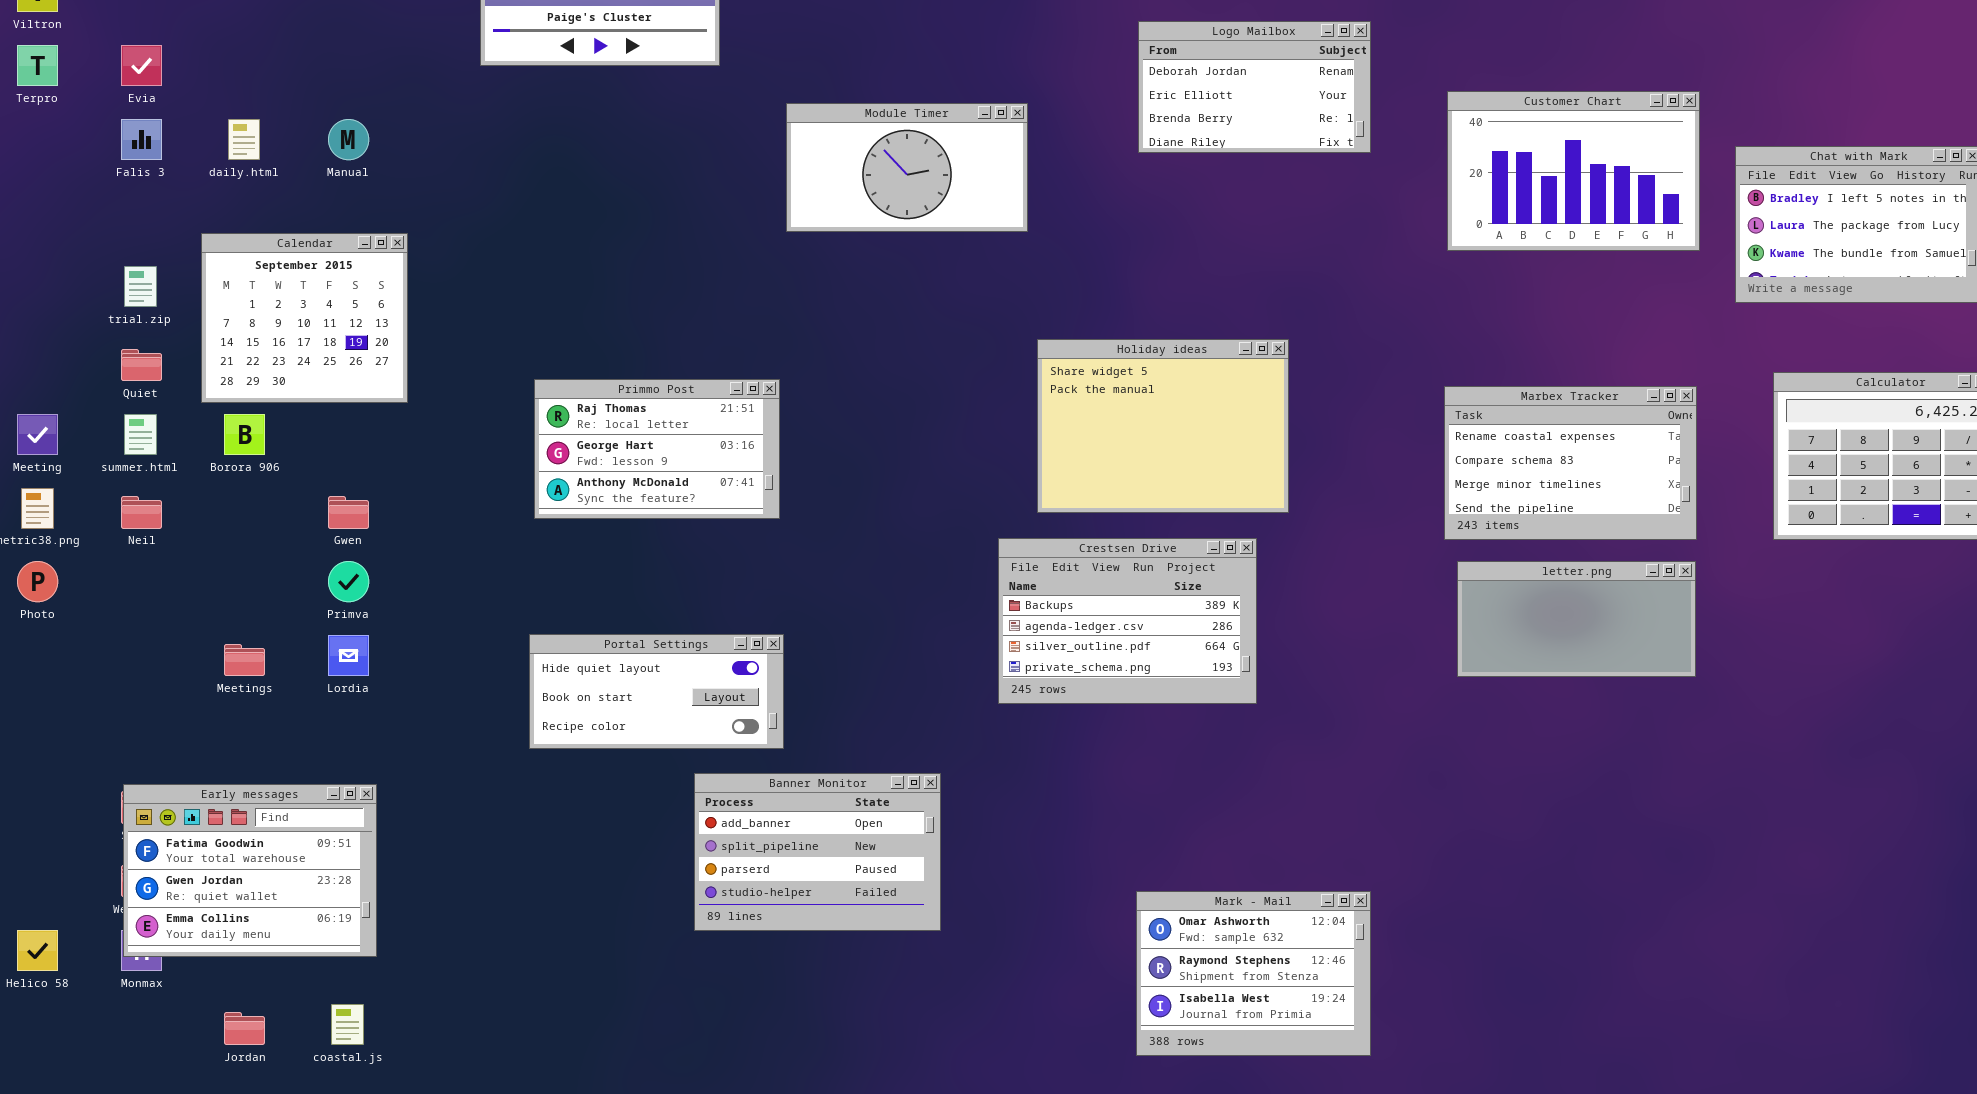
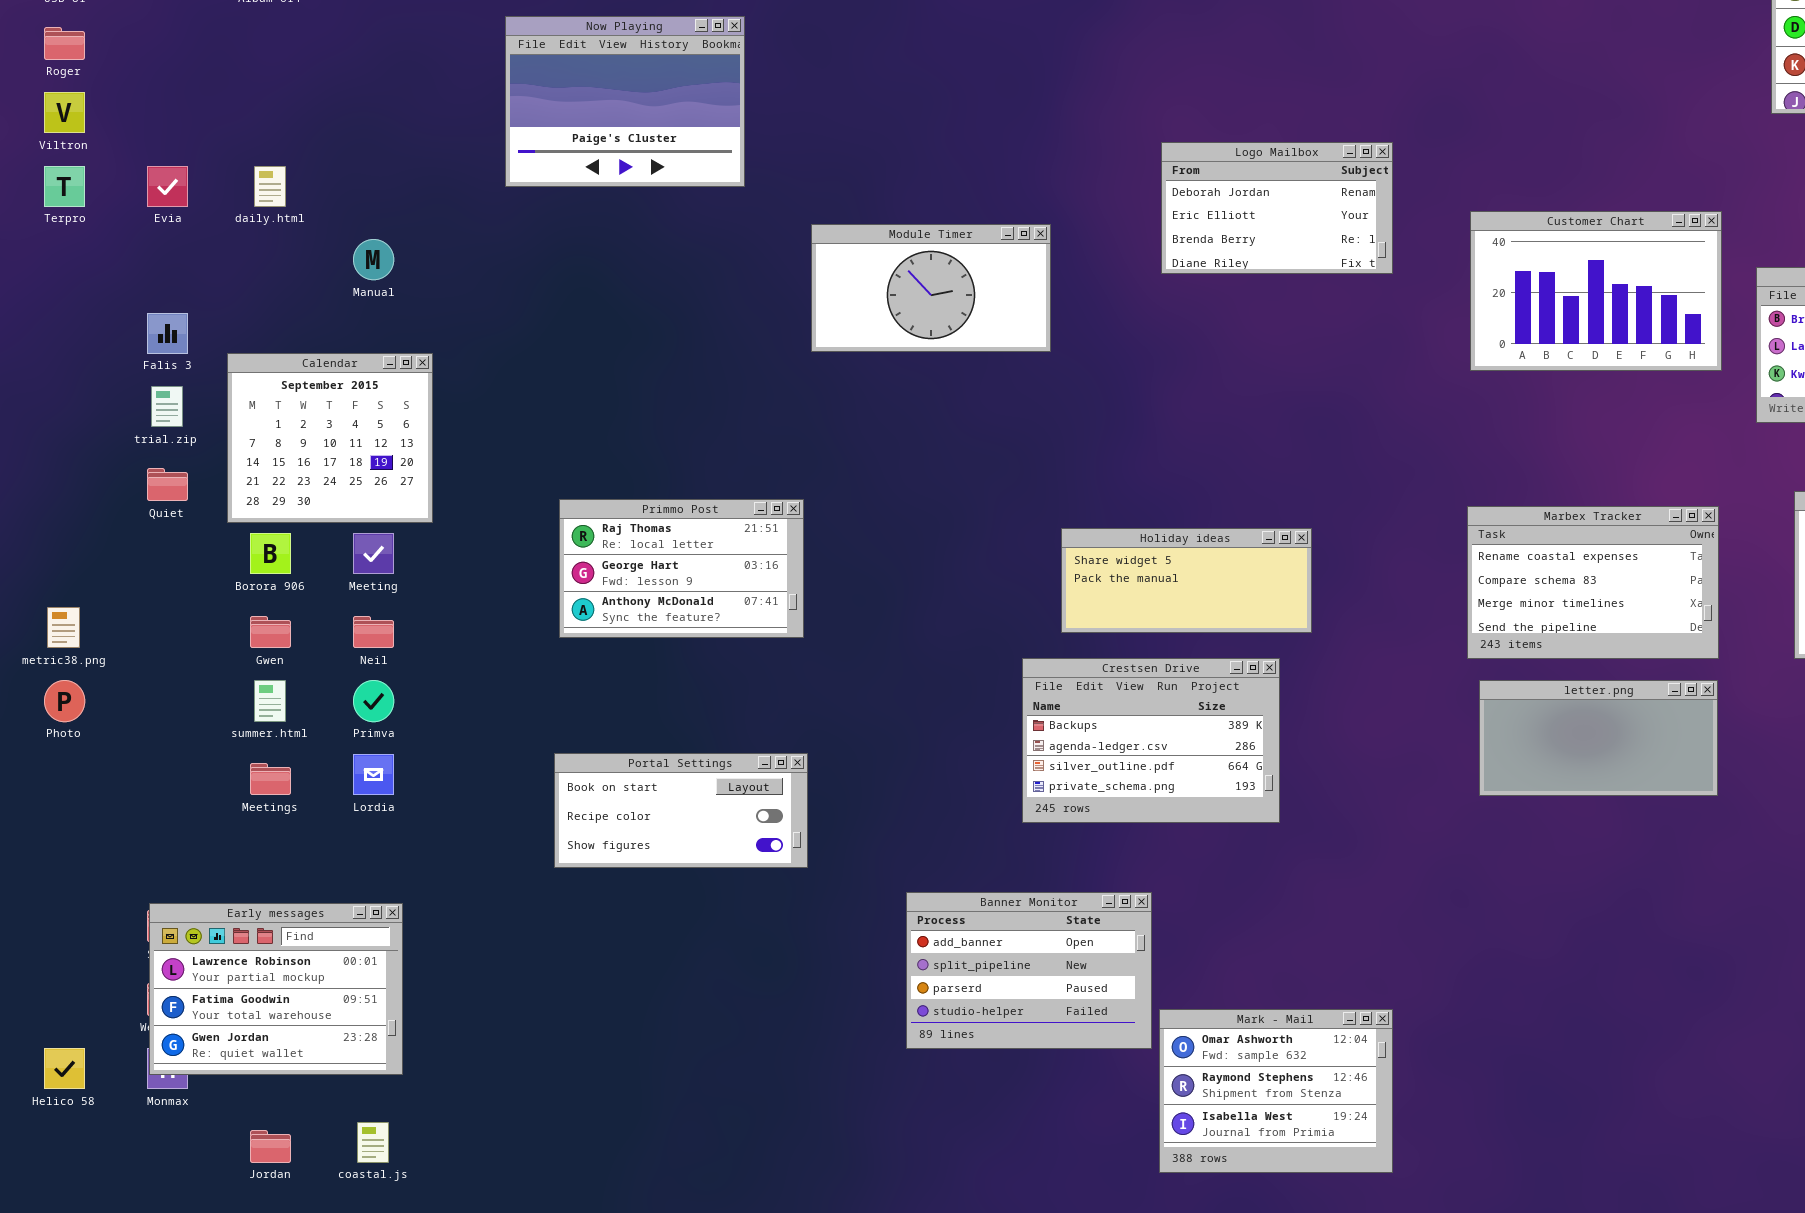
Falis 3: [121,119,162,160] -> [147,313,188,354], moved
daily.html: [228,119,260,160] -> [254,166,286,207], moved
Holiday ideas: [1037,339,1289,513] -> [1061,528,1312,633], resized
Meeting: [17,414,58,455] -> [353,533,394,574], moved
summer.html: [124,414,157,455] -> [254,680,286,722], moved
Neil: [121,496,162,529] -> [353,616,394,648], moved
Gwen: [328,496,369,529] -> [250,616,291,648], moved
Portal Settings: [529,634,784,749] -> [554,753,808,868], scrolled down 1 row
Banner Monitor: [694,773,941,931] -> [906,892,1152,1049], moved
Early messages: [123,784,377,957] -> [149,903,403,1075], scrolled up 1 row

